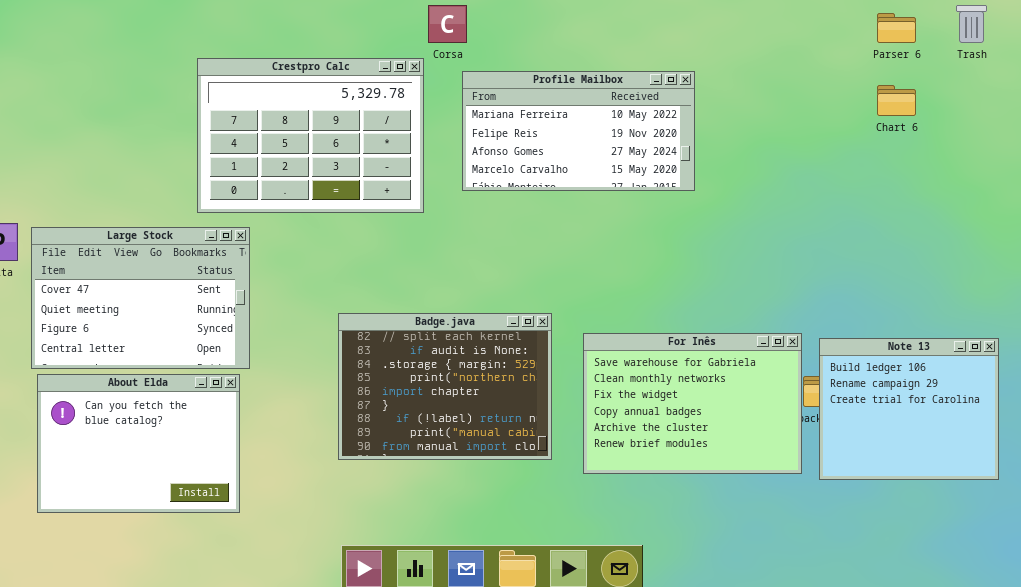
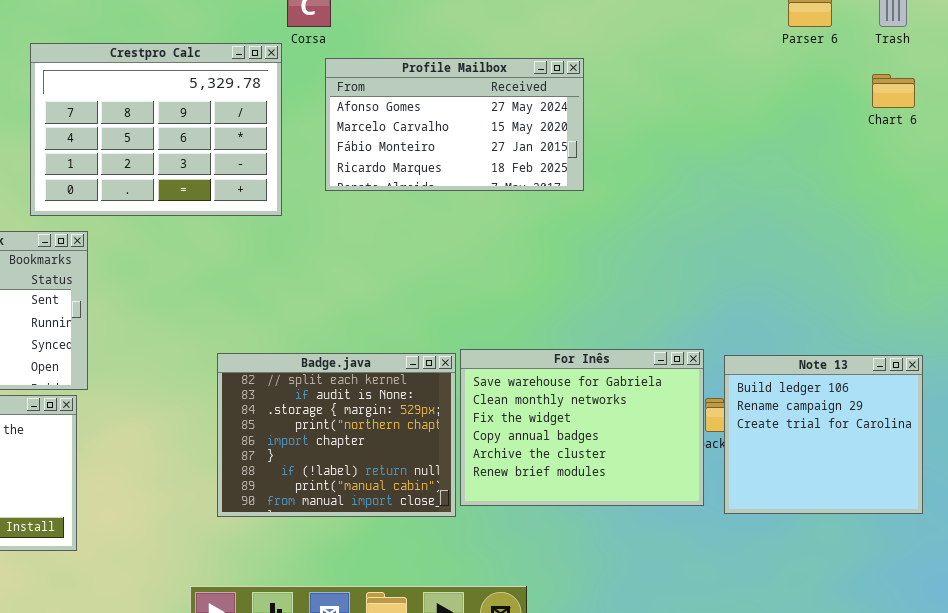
Profile Mailbox: [462,71,695,191] -> [325,58,584,191], scrolled down 2 rows
Chart 6: [877,85,916,116] -> [872,74,915,108], moved
Badge.java: [338,313,552,460] -> [217,353,456,517], moved

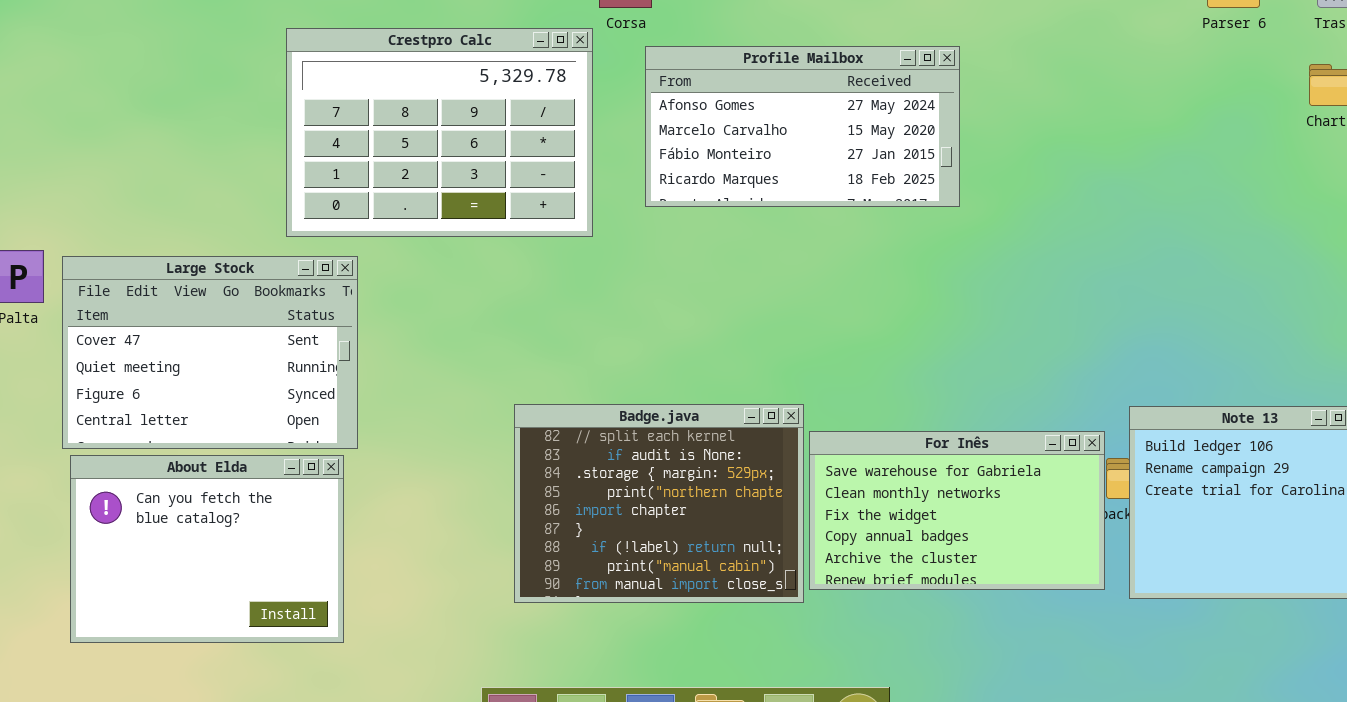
For Inês: [460,349,704,506] -> [809,431,1105,590], resized

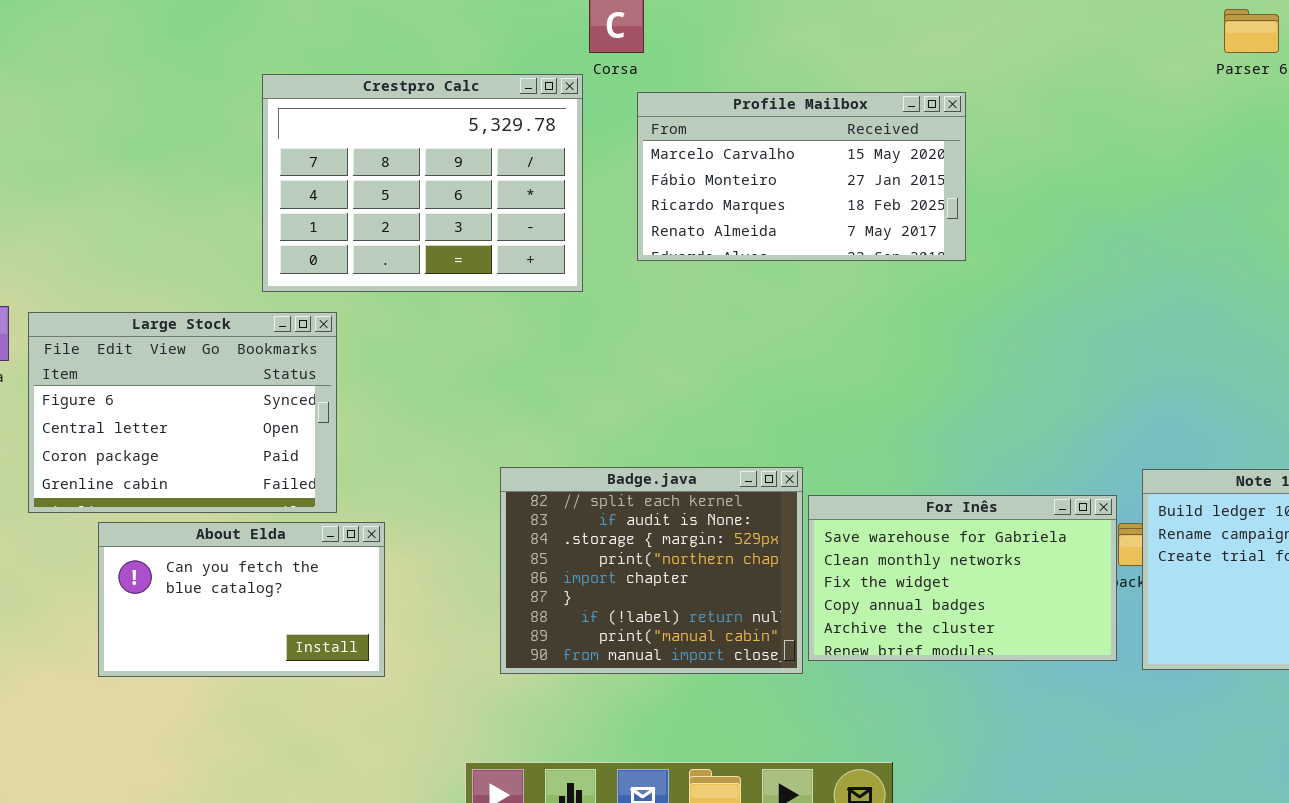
Profile Mailbox: [645,46,960,207] -> [637,92,966,261], scrolled down 1 row
Large Stock: [62,256,358,449] -> [28,312,337,513], scrolled down 2 rows
About Elda: [70,455,344,643] -> [98,522,385,677], moved, resized

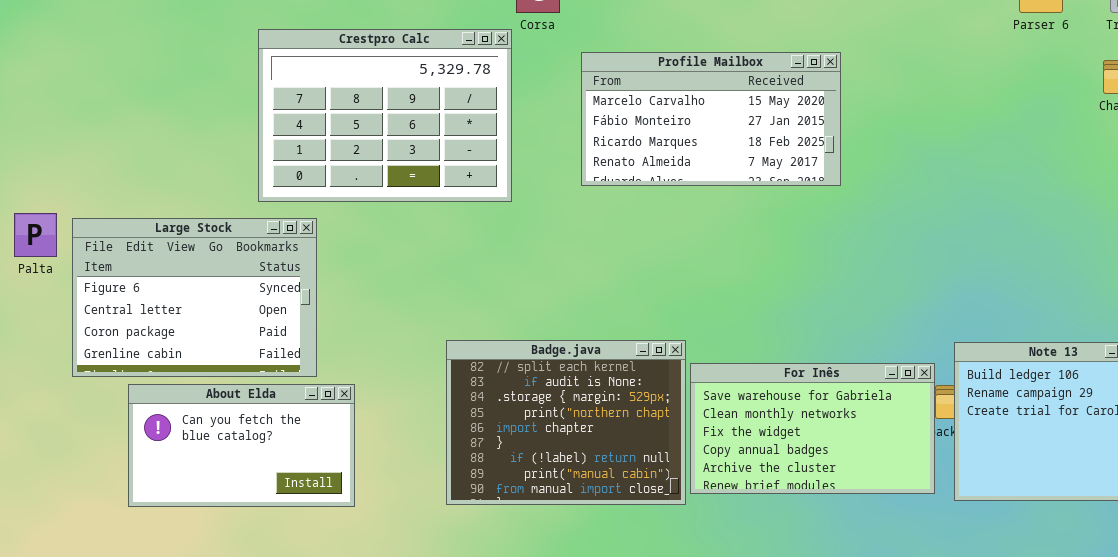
Profile Mailbox: [637,92,966,261] -> [581,52,841,186], moved

